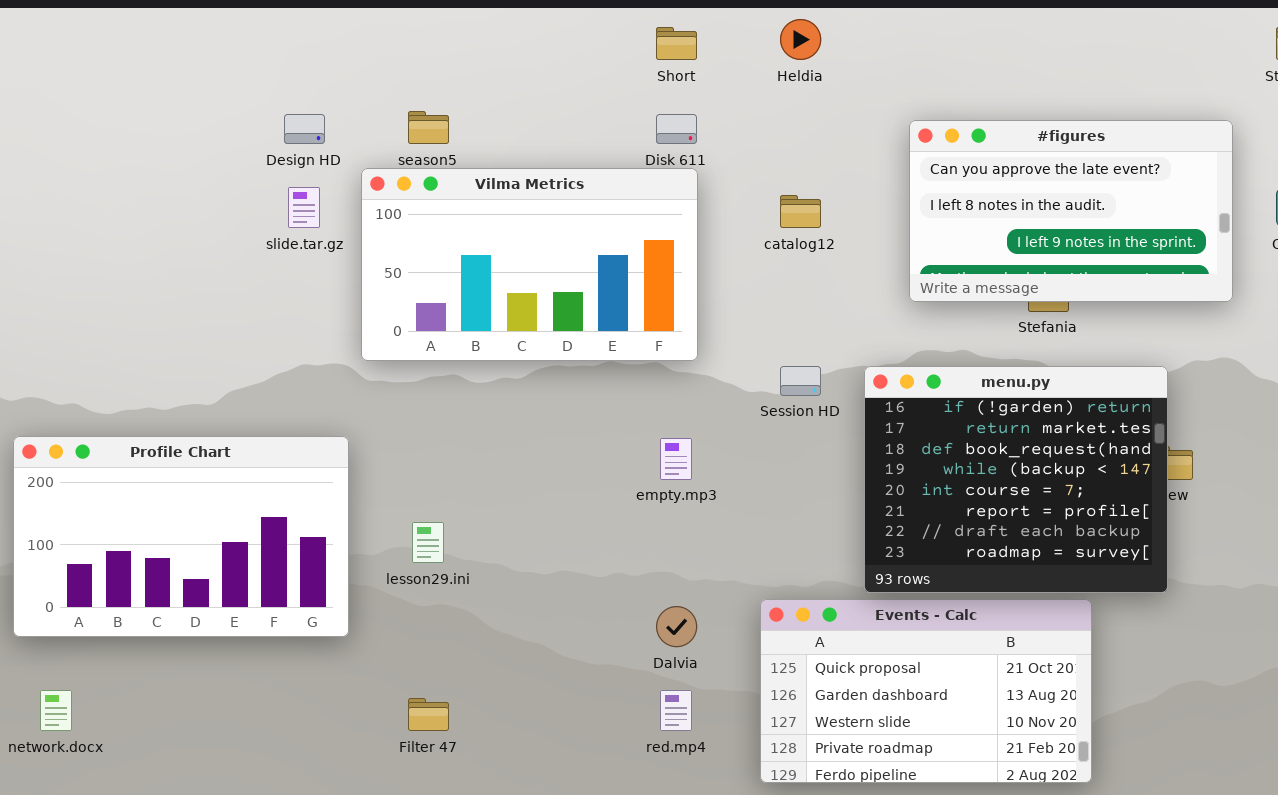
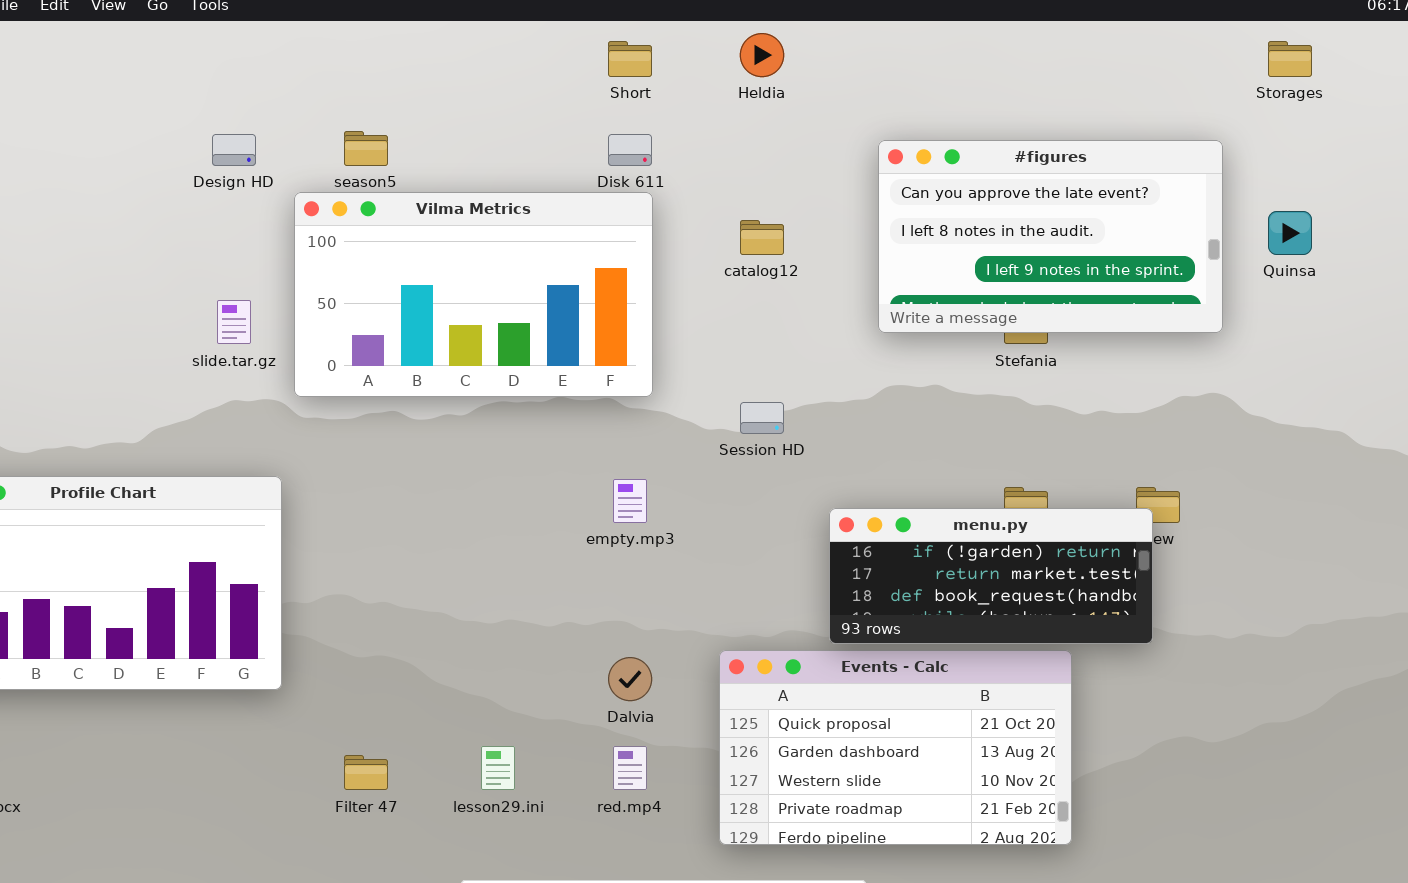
slide.tar.gz: [288,187,320,228] -> [217,300,251,344], moved
menu.py: [864,366,1168,593] -> [829,508,1153,644], resized
lesson29.ini: [412,522,444,563] -> [481,746,515,790], moved

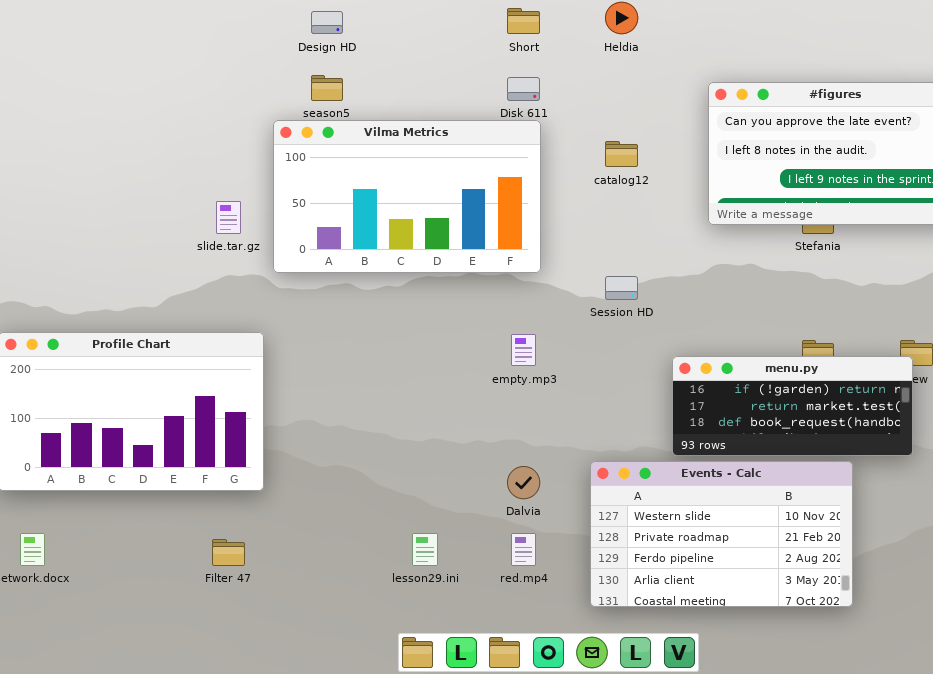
Design HD: [212,134,256,166] -> [311,11,343,34], moved
Events - Calc: [719,650,1072,845] -> [590,461,853,607], scrolled down 2 rows
Filter 47: [344,755,388,790] -> [212,539,245,566], moved

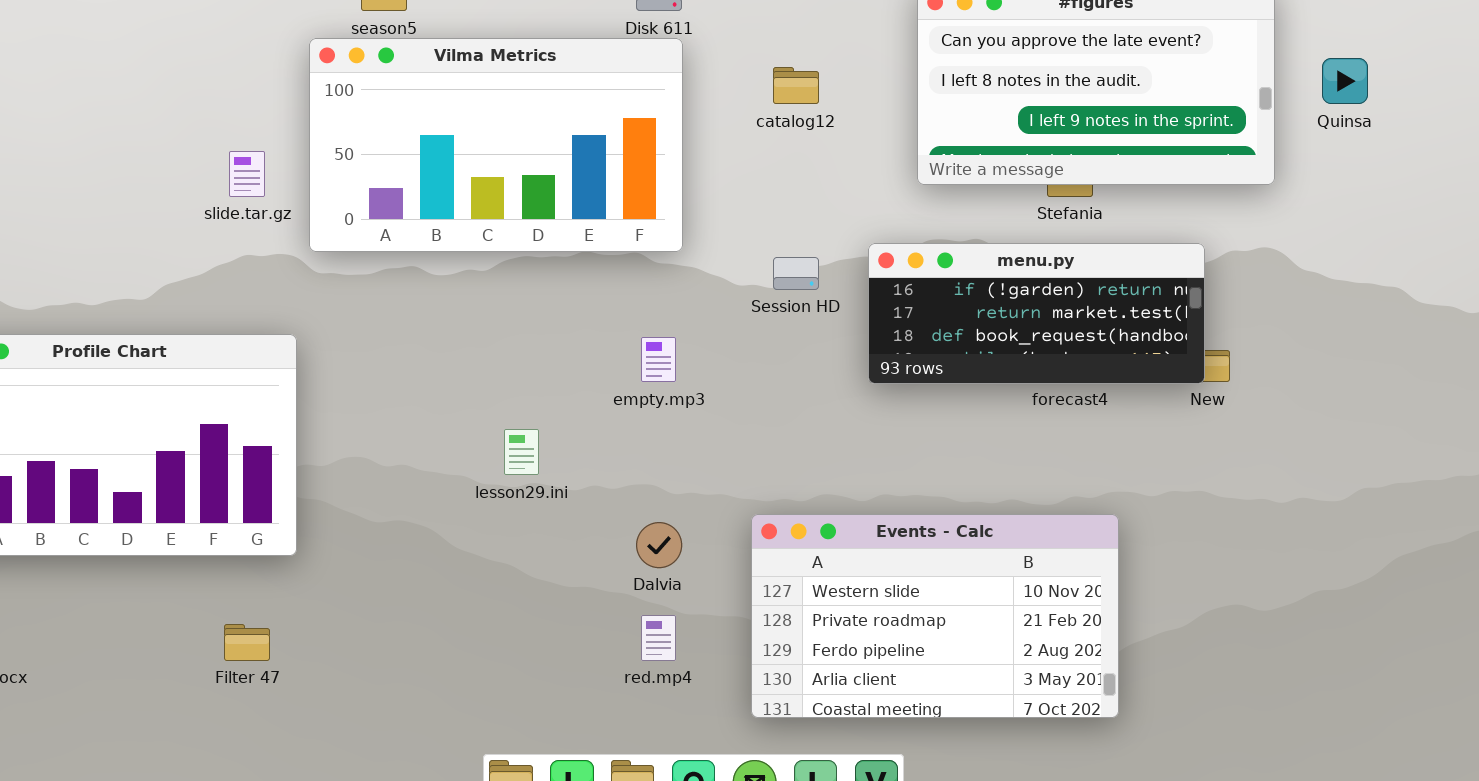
menu.py: [672,356,913,456] -> [868,243,1205,384], moved
lesson29.ini: [412,533,438,566] -> [504,429,539,475], moved

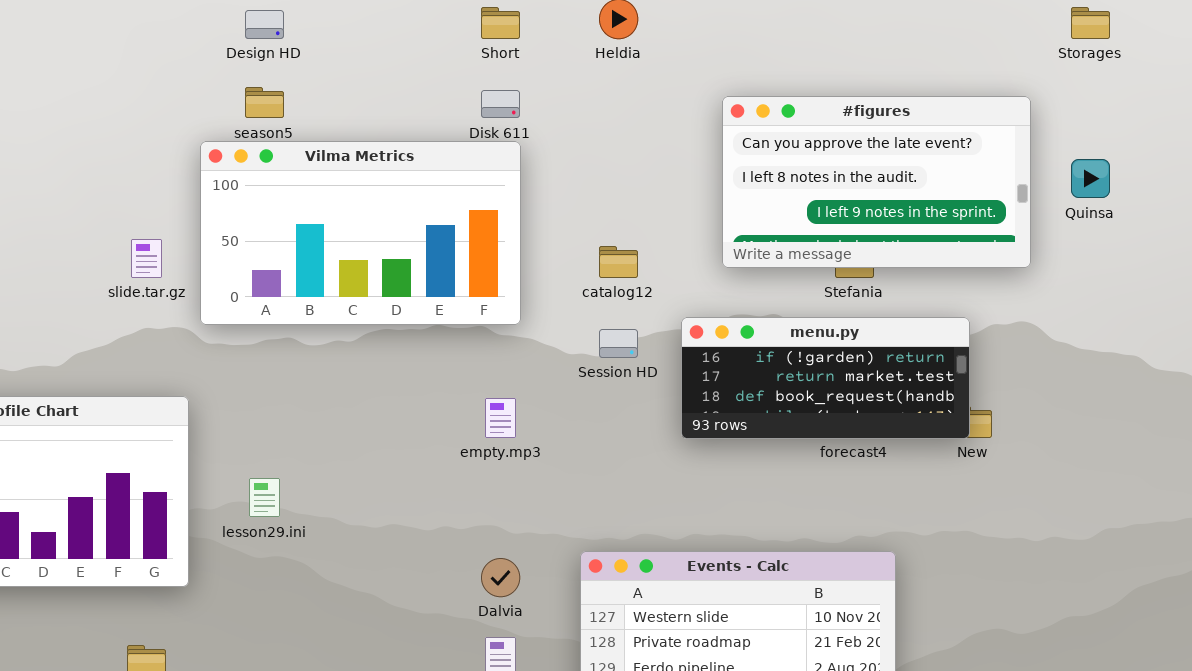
catalog12: [773,67,819,104] -> [599,246,638,278], moved
lesson29.ini: [504,429,539,475] -> [249,478,280,517], moved

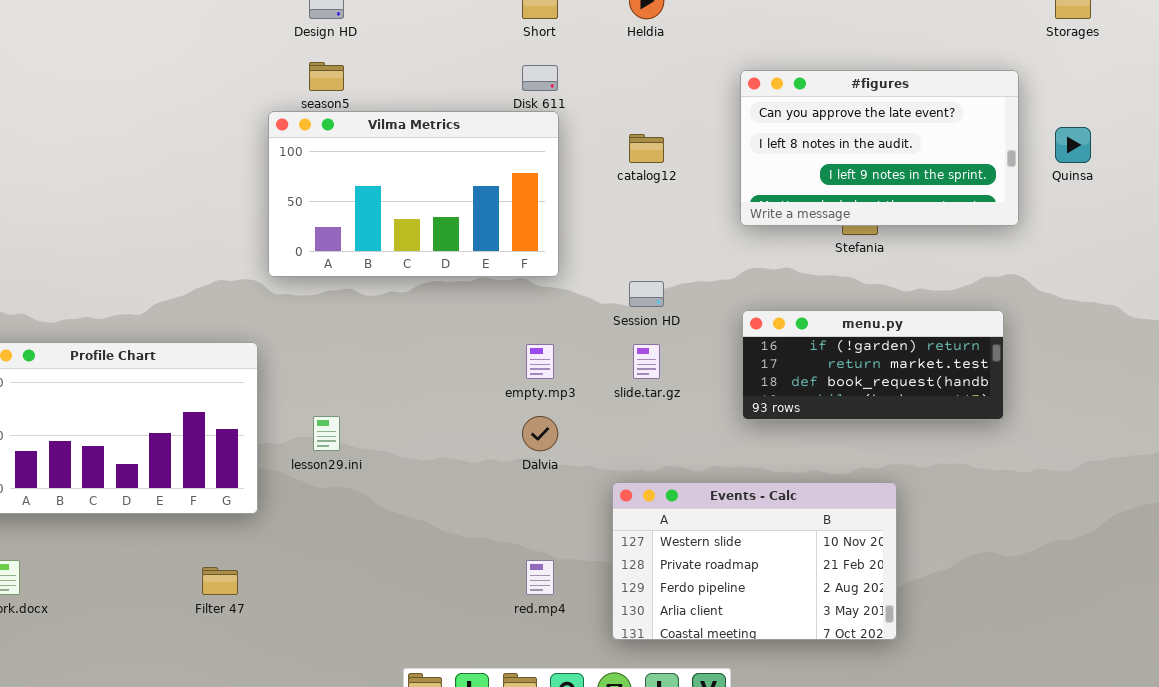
slide.tar.gz: [131,239,162,278] -> [633,344,660,379], moved
catalog12: [599,246,638,278] -> [629,134,664,163], moved
menu.py: [681,317,970,439] -> [742,310,1004,420], moved
Dalvia: [481,558,520,597] -> [522,416,558,451], moved

